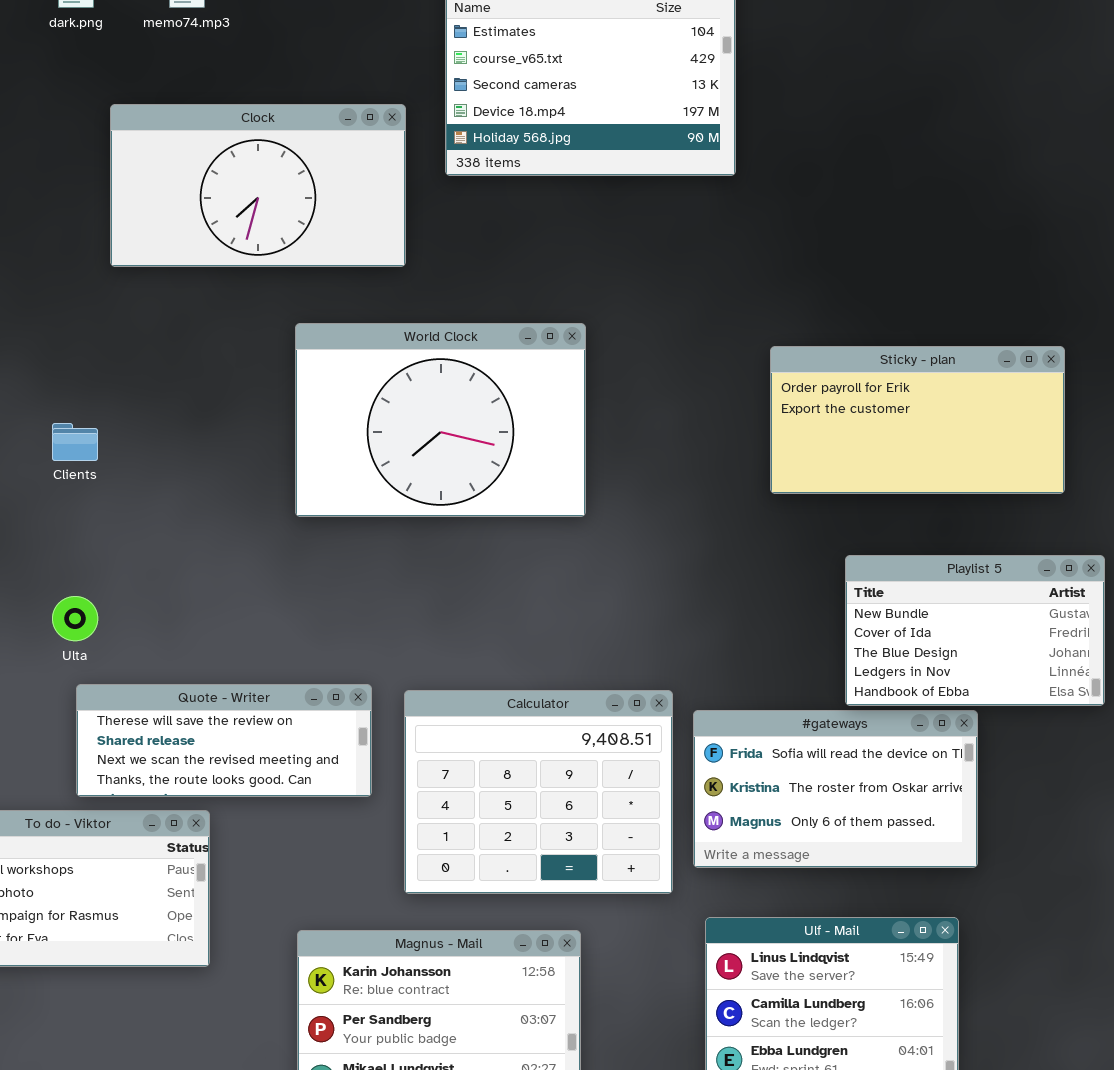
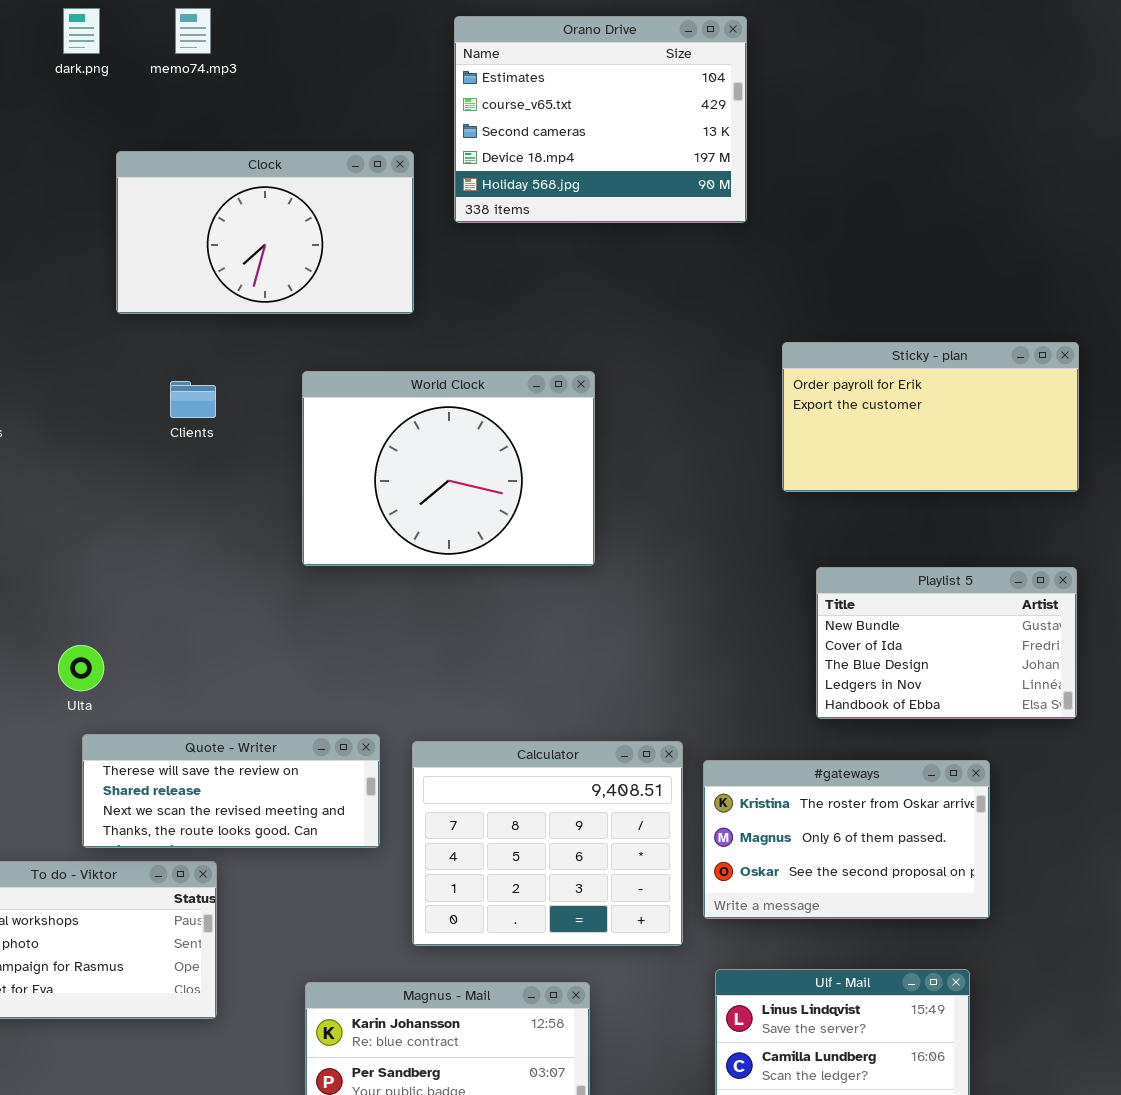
Sticky - plan: [770,346,1065,494] -> [782,342,1079,492], moved
Clients: [52,423,98,461] -> [170,381,216,418], moved
Playlist 5: [845,555,1105,706] -> [816,567,1077,719], moved
#gateways: [693,710,978,868] -> [703,760,990,919], scrolled down 1 row

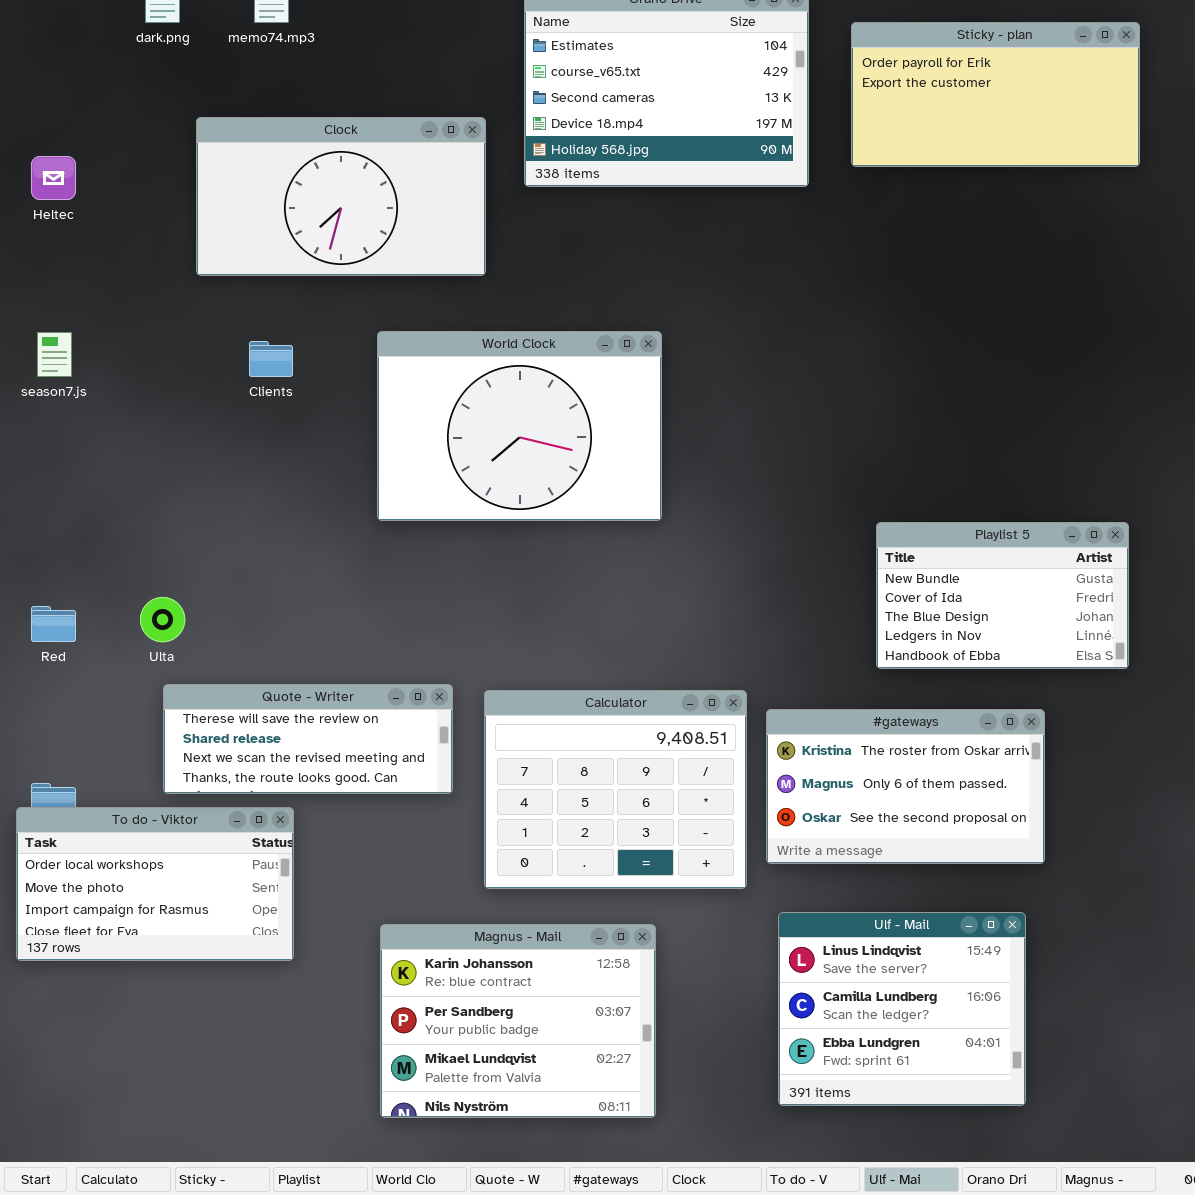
Sticky - plan: [782,342,1079,492] -> [851,22,1140,167], moved

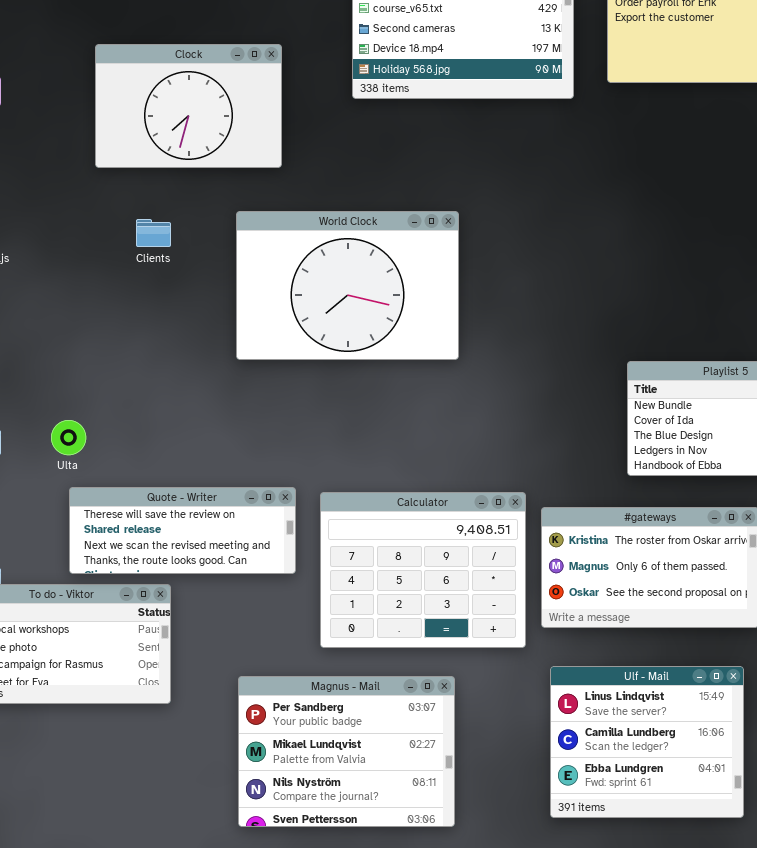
Clock: [196,117,486,276] -> [95,44,282,168], resized
Magnus - Mail: [380,924,656,1118] -> [238,676,455,827], scrolled down 1 row

